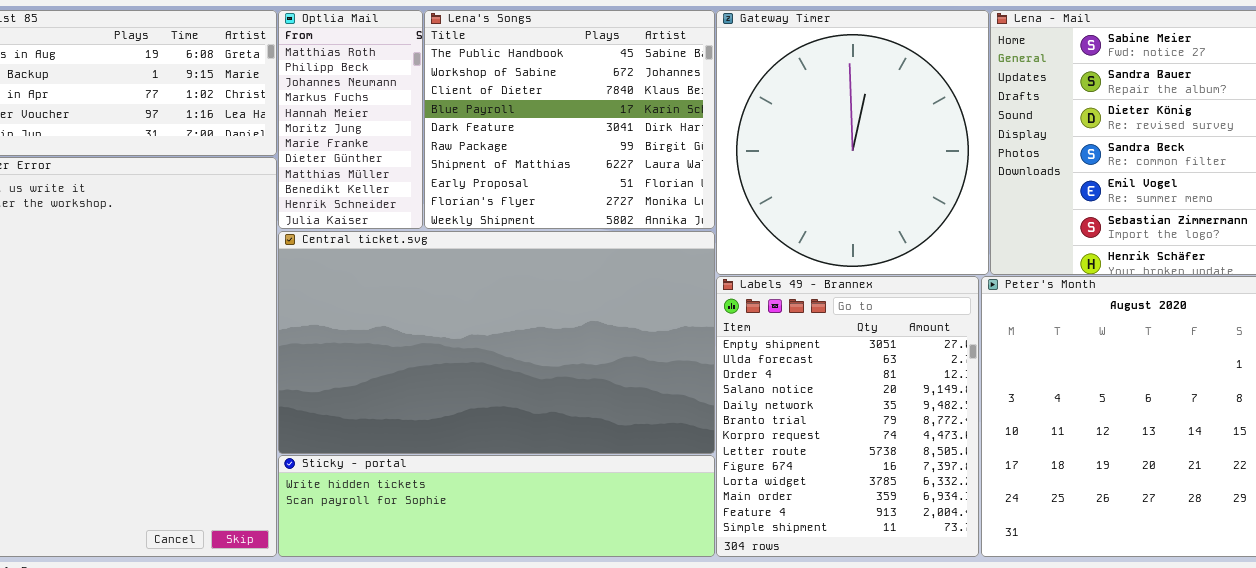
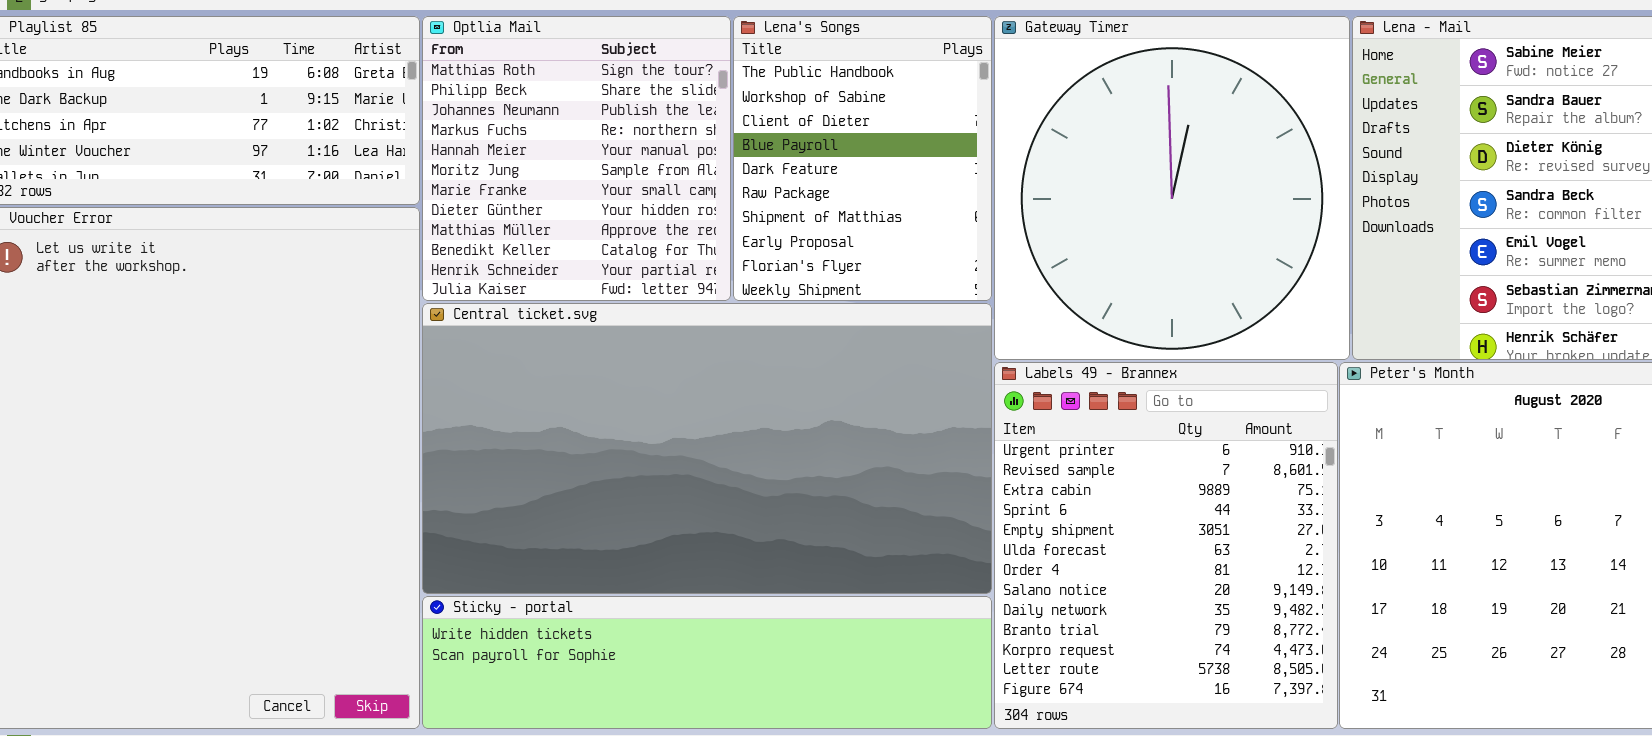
Optlia Mail: [278,10,423,229] -> [422,16,731,301], resized
Lena's Songs: [424,10,715,229] -> [733,16,992,301], resized
Labels 49 - Brannex: [716,276,979,557] -> [994,362,1338,729], scrolled up 4 rows

